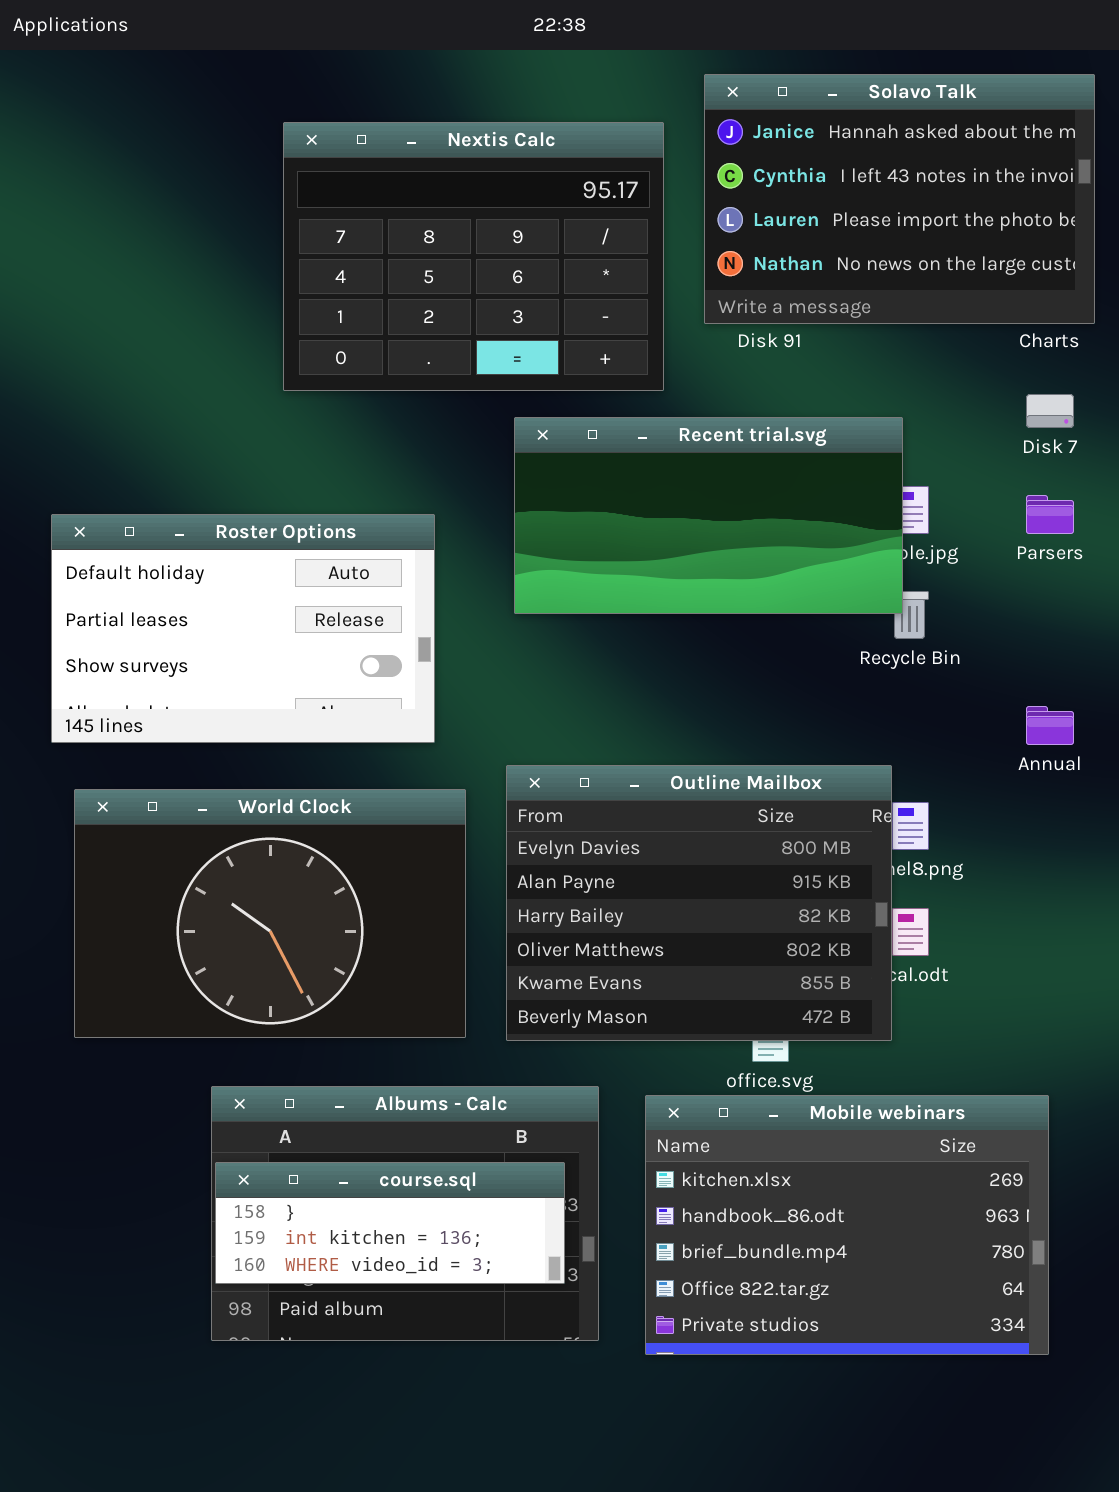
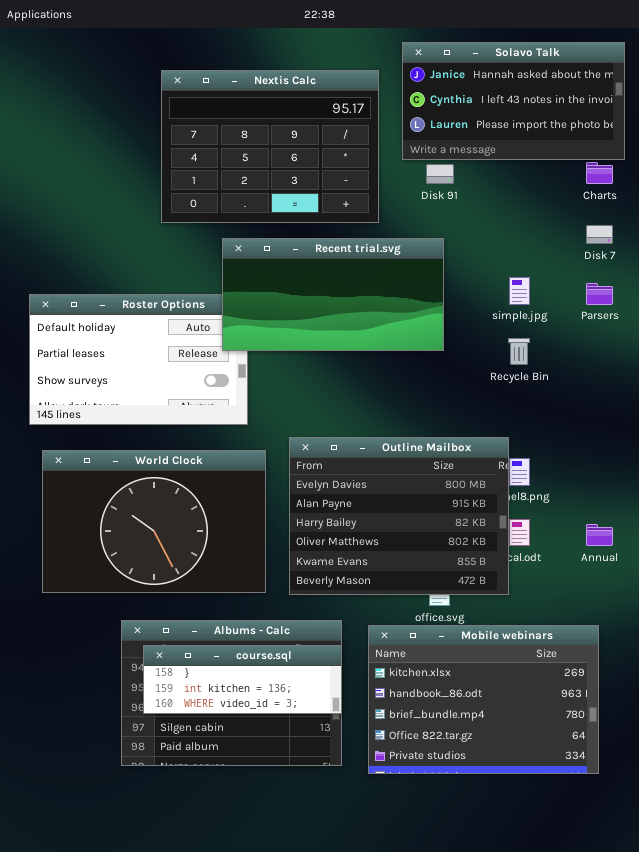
Solavo Talk: [704,74,1095,324] -> [402,42,625,160], resized
Recent trial.svg: [514,417,903,614] -> [222,238,444,351], moved
Annual: [1026,706,1074,745] -> [586,524,613,546], moved
course.sql: [215,1162,565,1284] -> [143,645,342,714], moved

